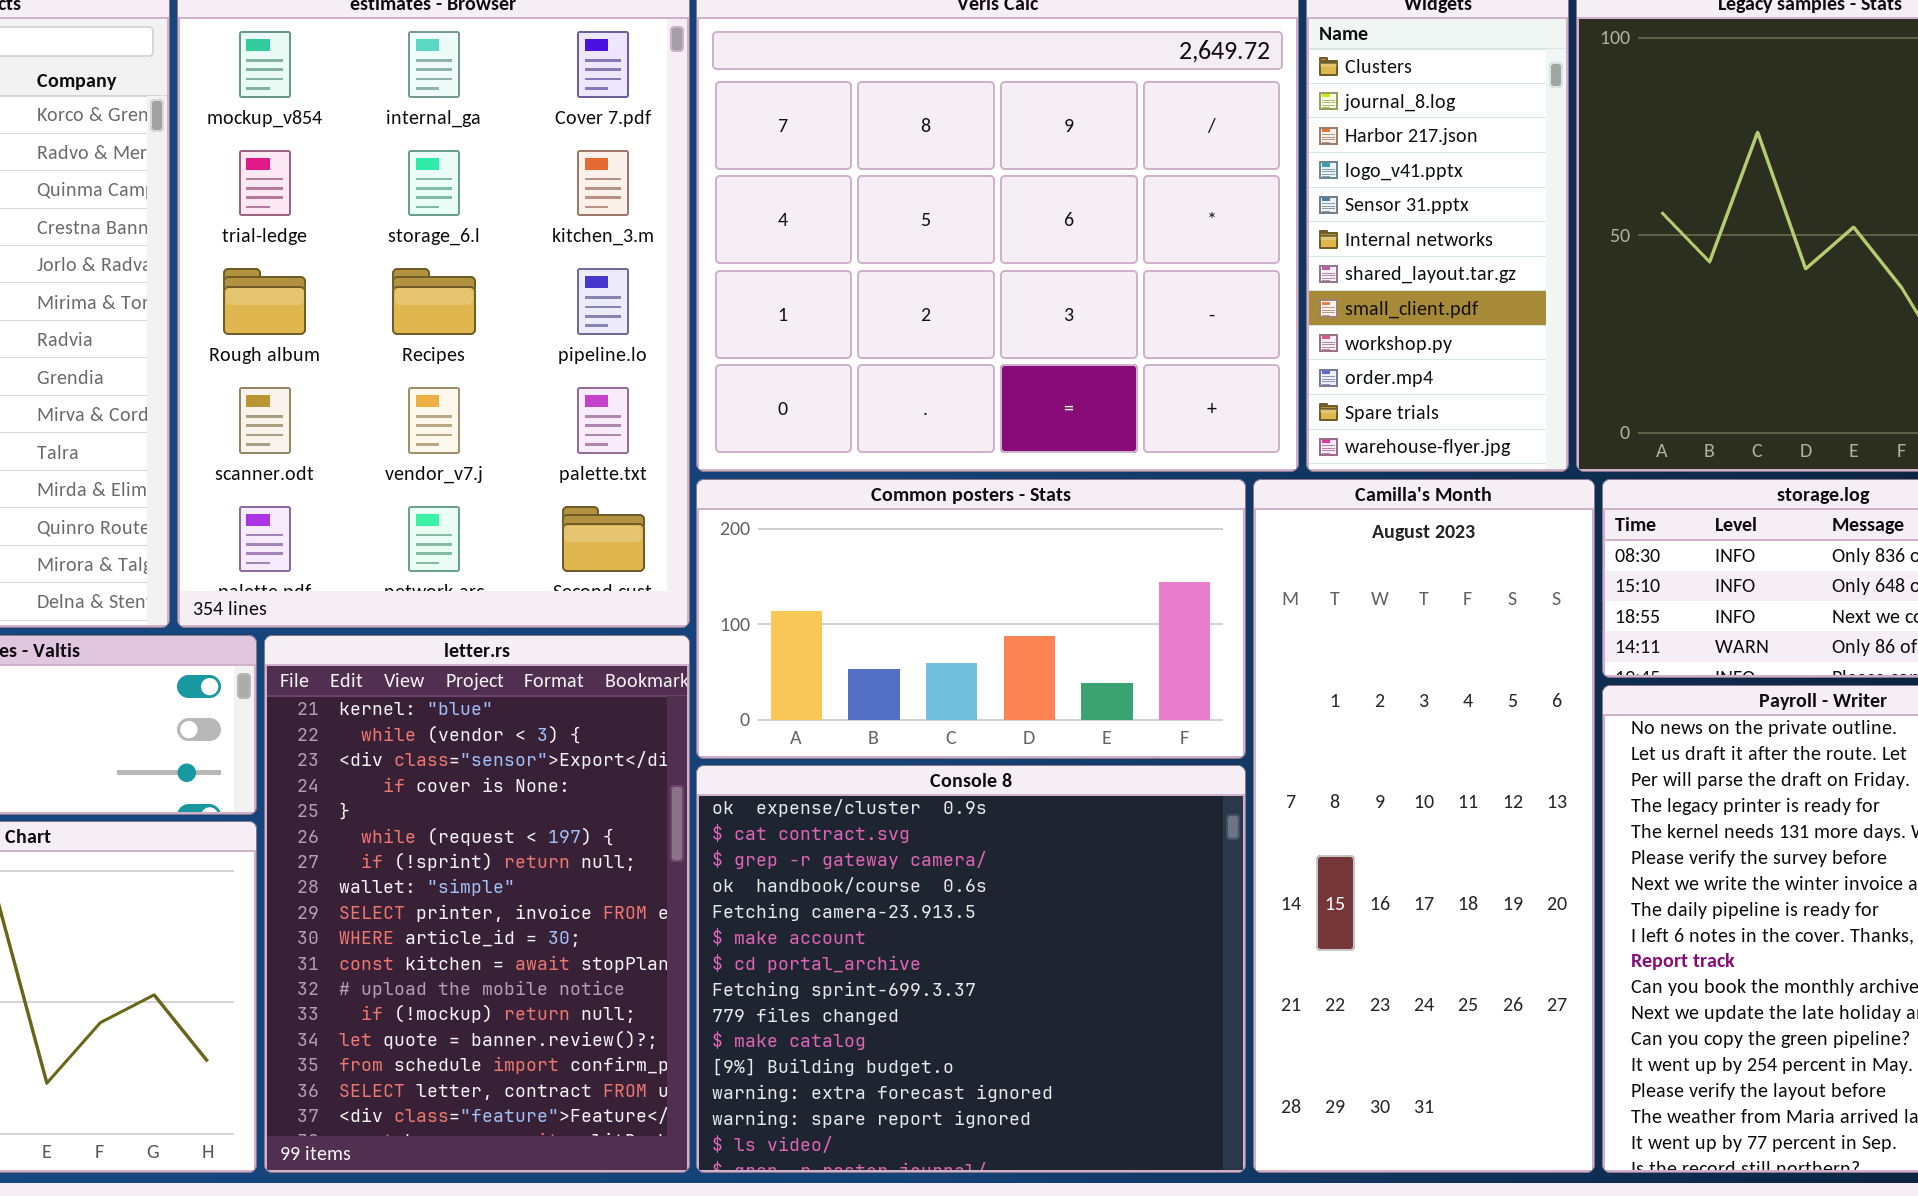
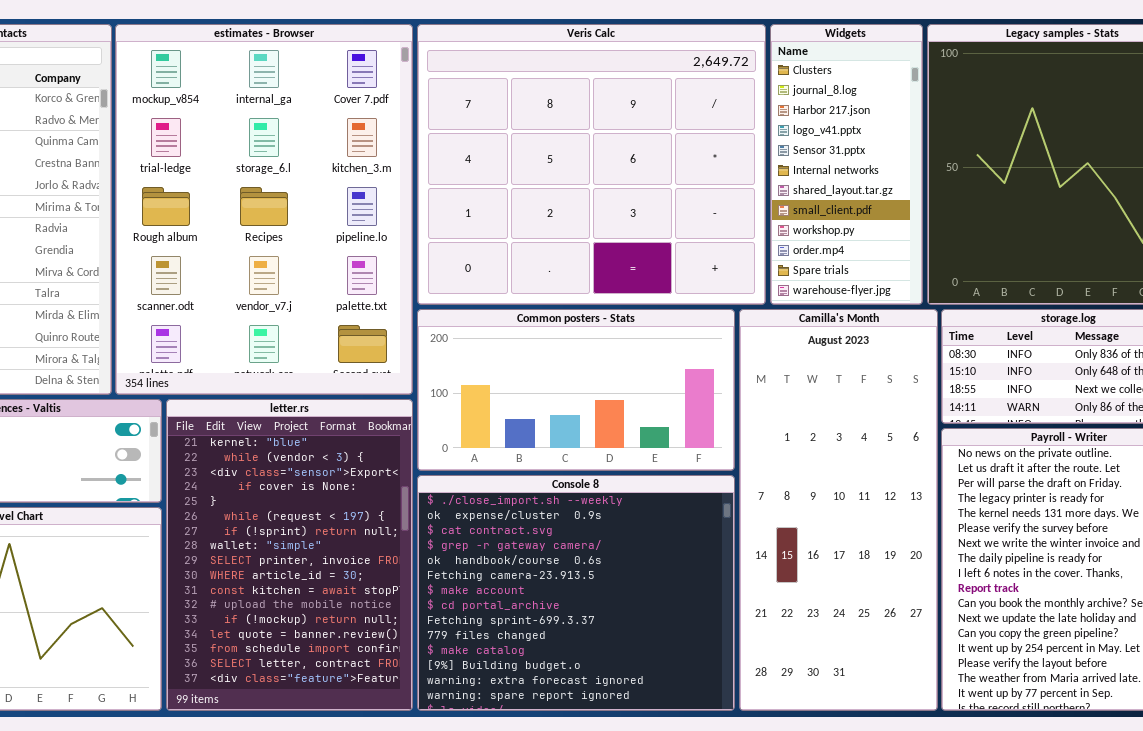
Console 8: [696,765,1246,1173] -> [417,475,735,711], scrolled up 1 row

